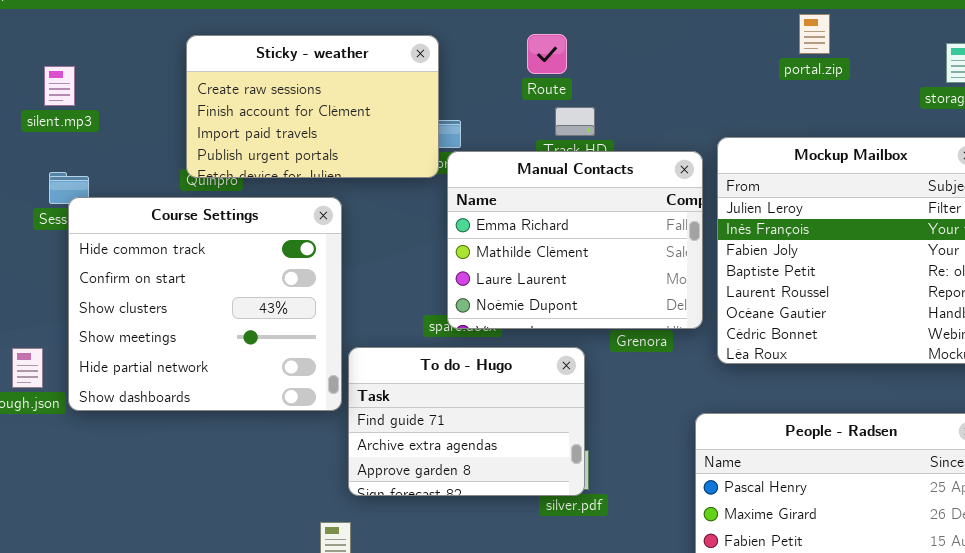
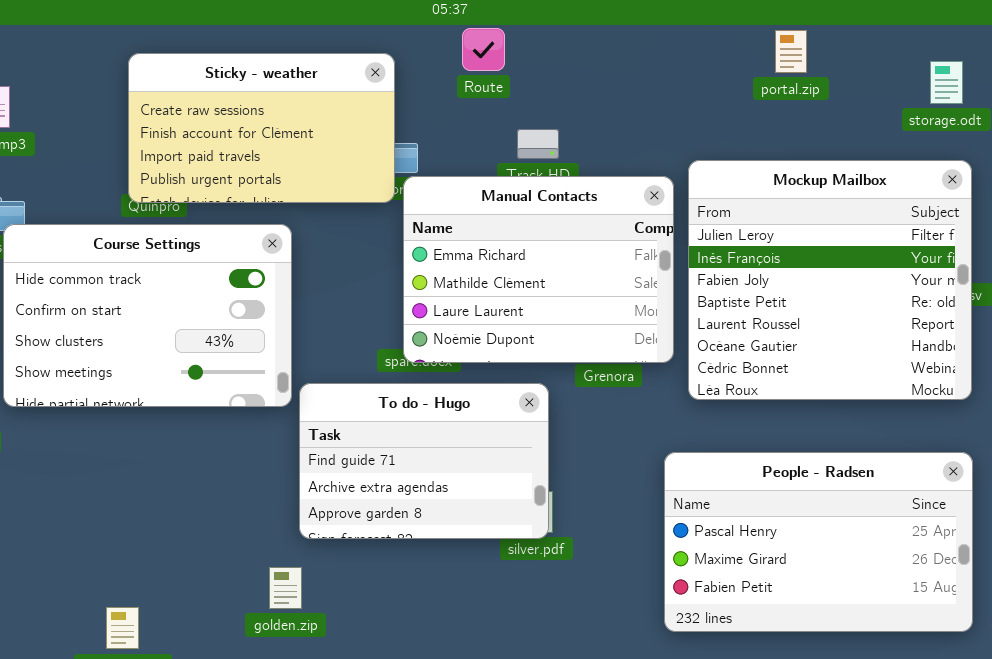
Route: [527,34,567,74] -> [462,28,505,71], moved
Course Settings: [68,197,342,411] -> [3,224,292,407], resized

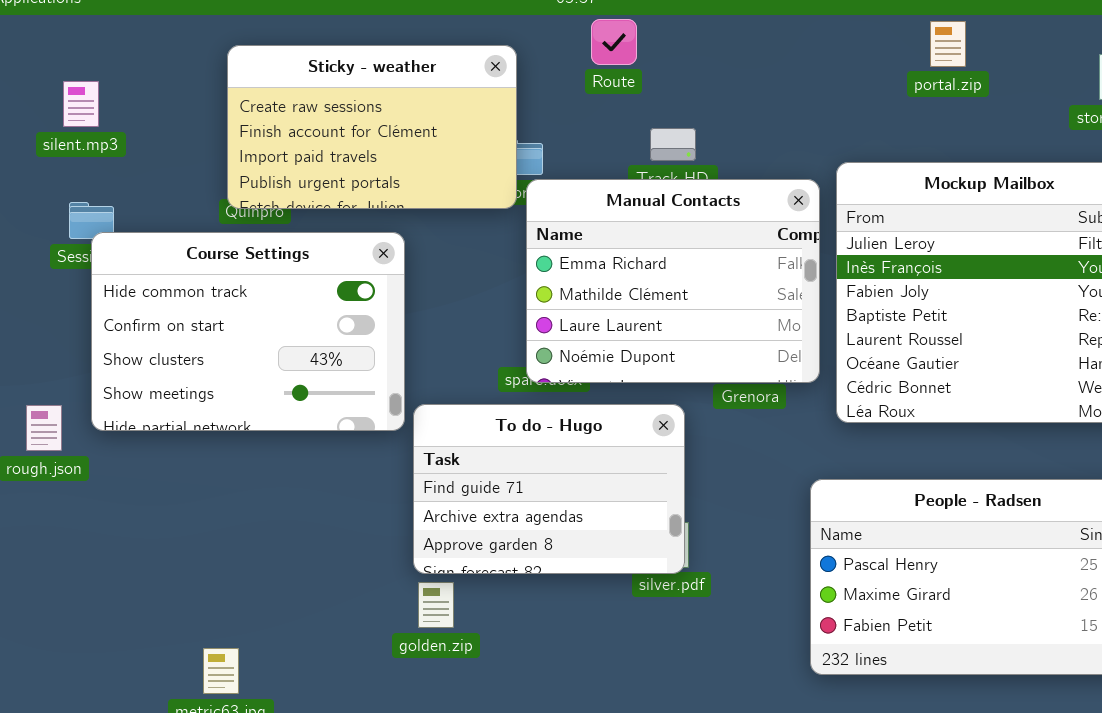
golden.zip: [269,567,302,609] -> [418,582,454,628], moved

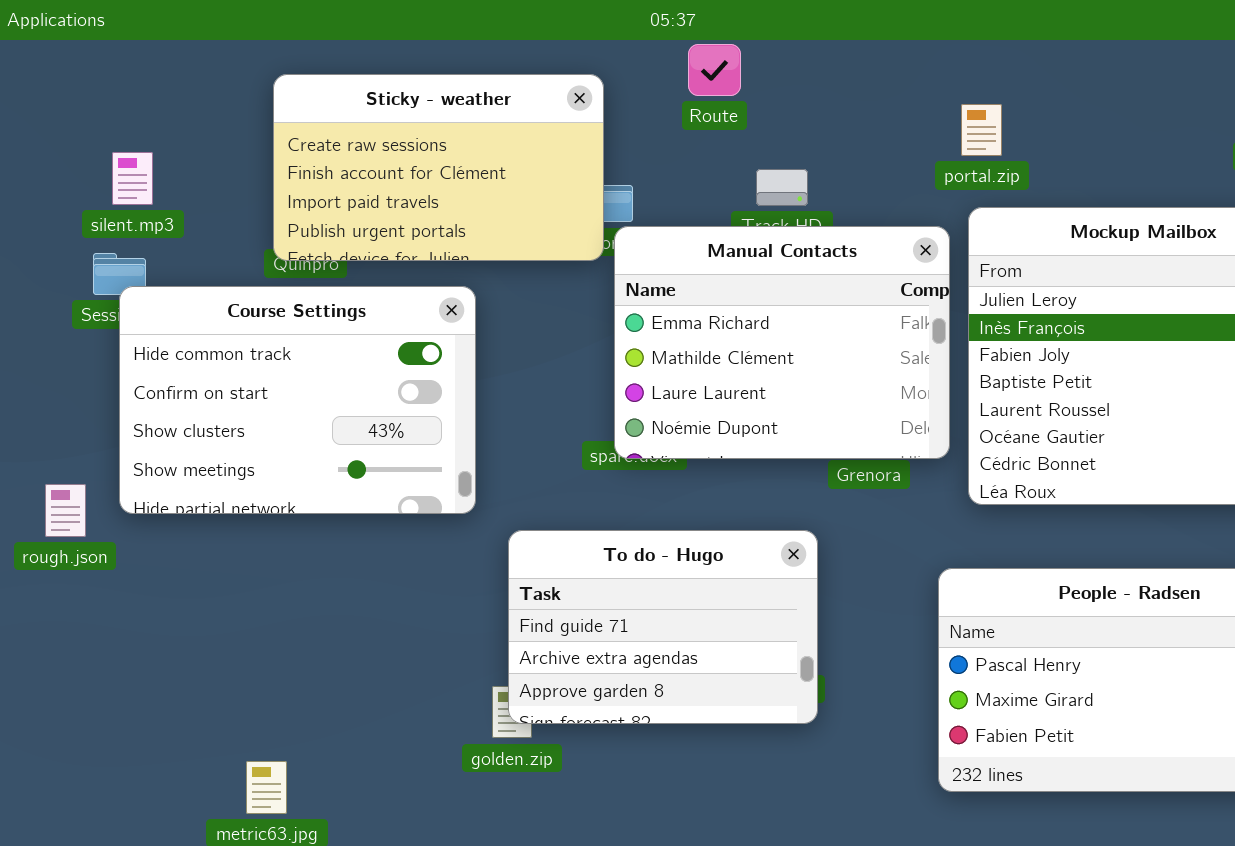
portal.zip: [930,21,966,67] -> [961,104,1002,156], moved
silent.mp3: [63,81,99,127] -> [112,152,153,205], moved
To do - Hugo: [413,404,685,574] -> [508,530,818,724], moved

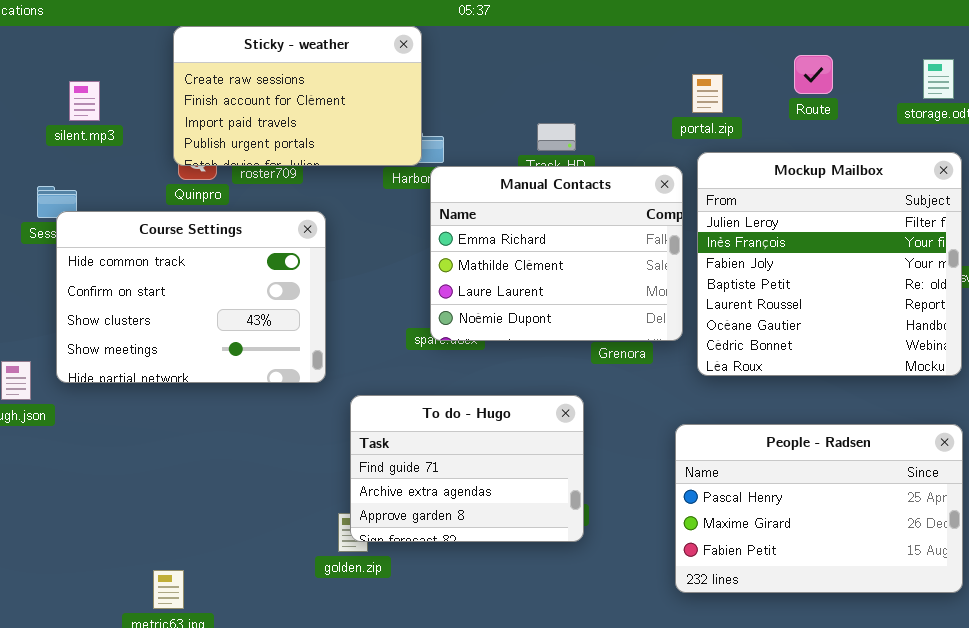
Route: [688,44,741,96] -> [794,55,833,94], moved
Sticky - weather: [273,74,604,261] -> [173,26,422,166], moved
silent.mp3: [112,152,153,205] -> [69,81,100,121], moved

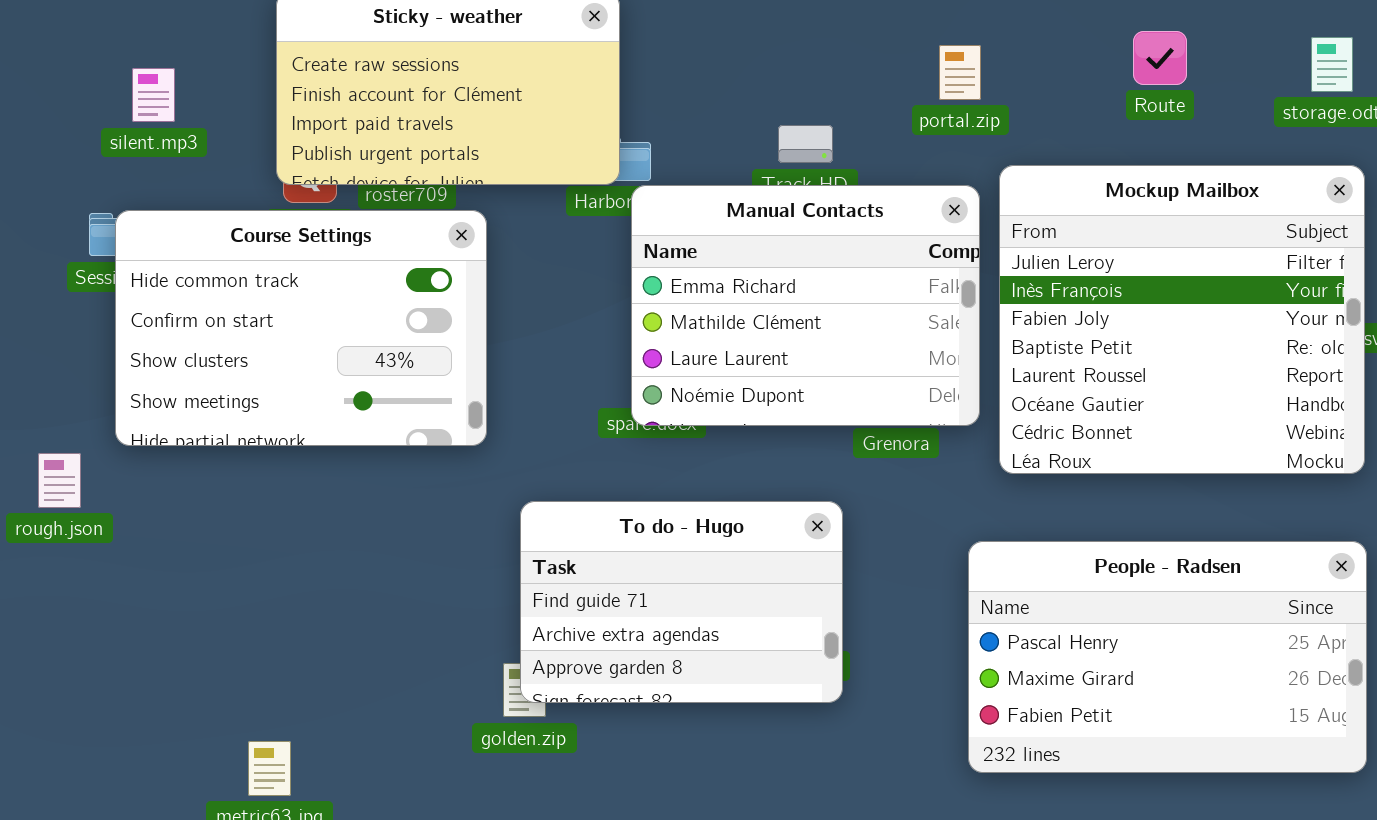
portal.zip: [692,74,723,113] -> [939,45,981,100], moved
Course Settings: [56,211,326,383] -> [115,210,487,446], moved

